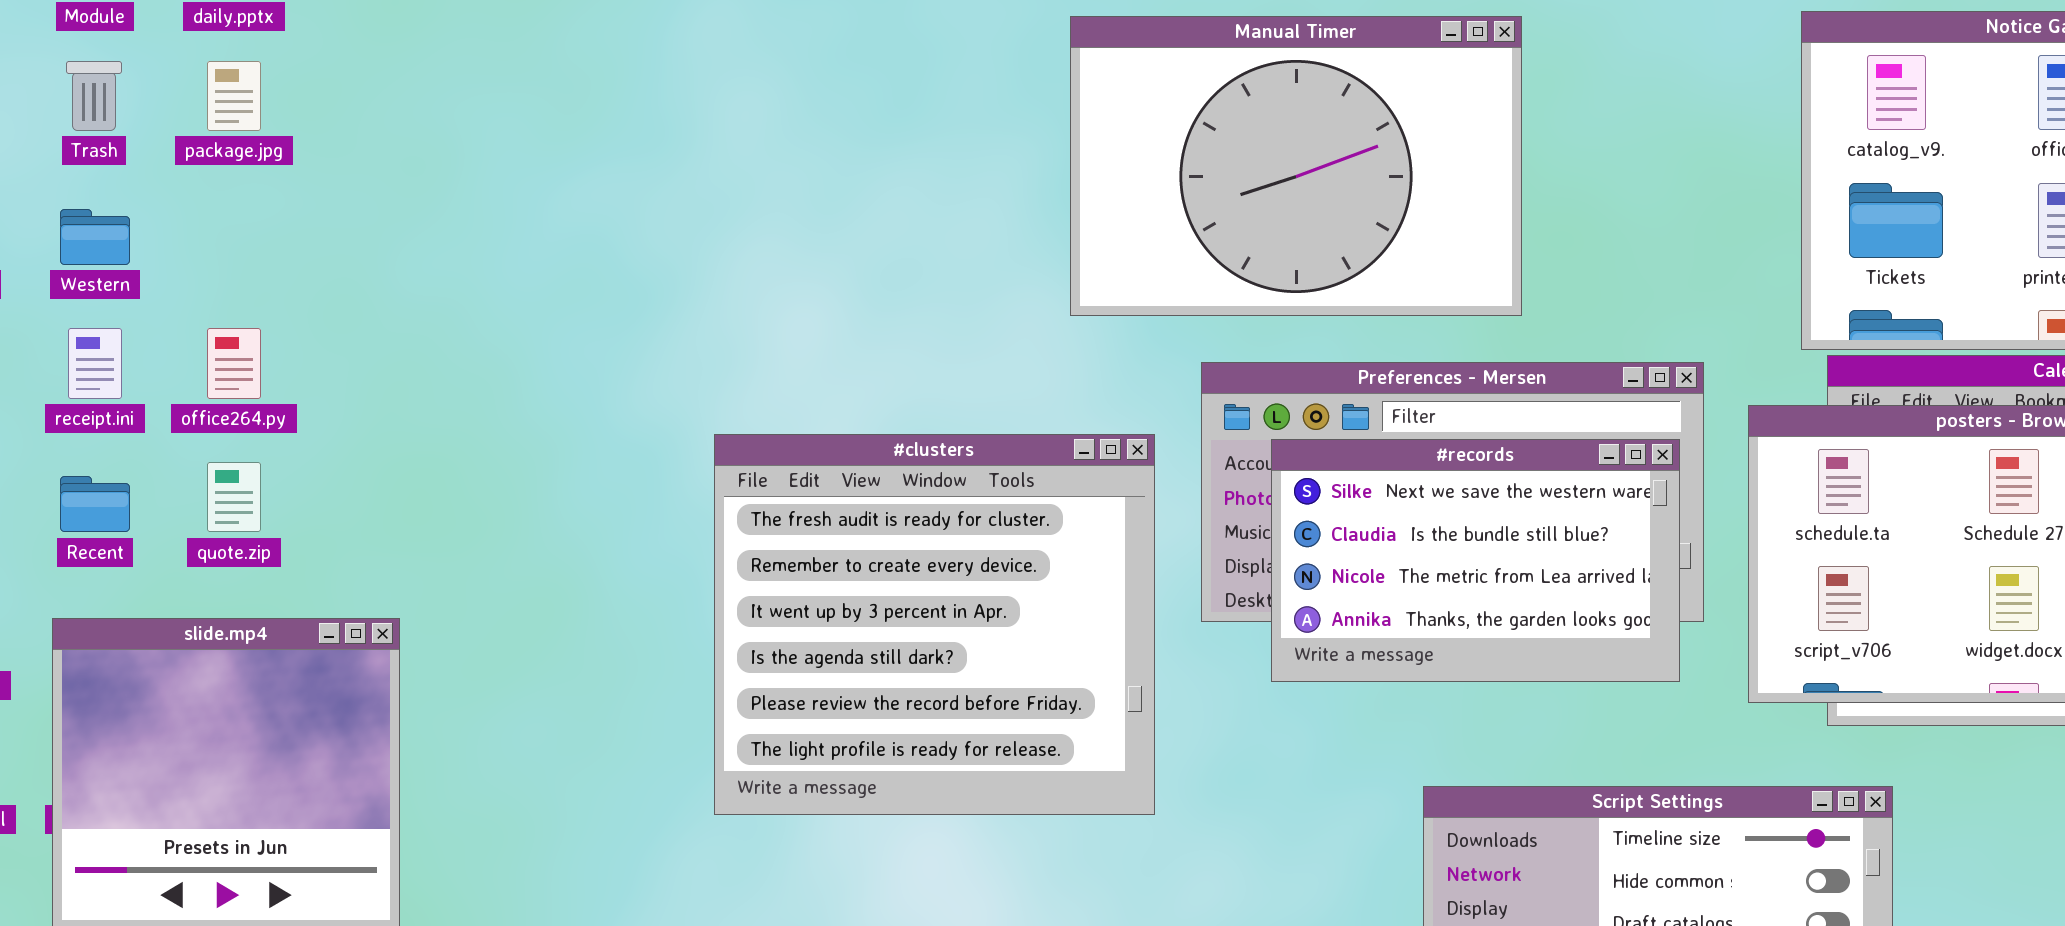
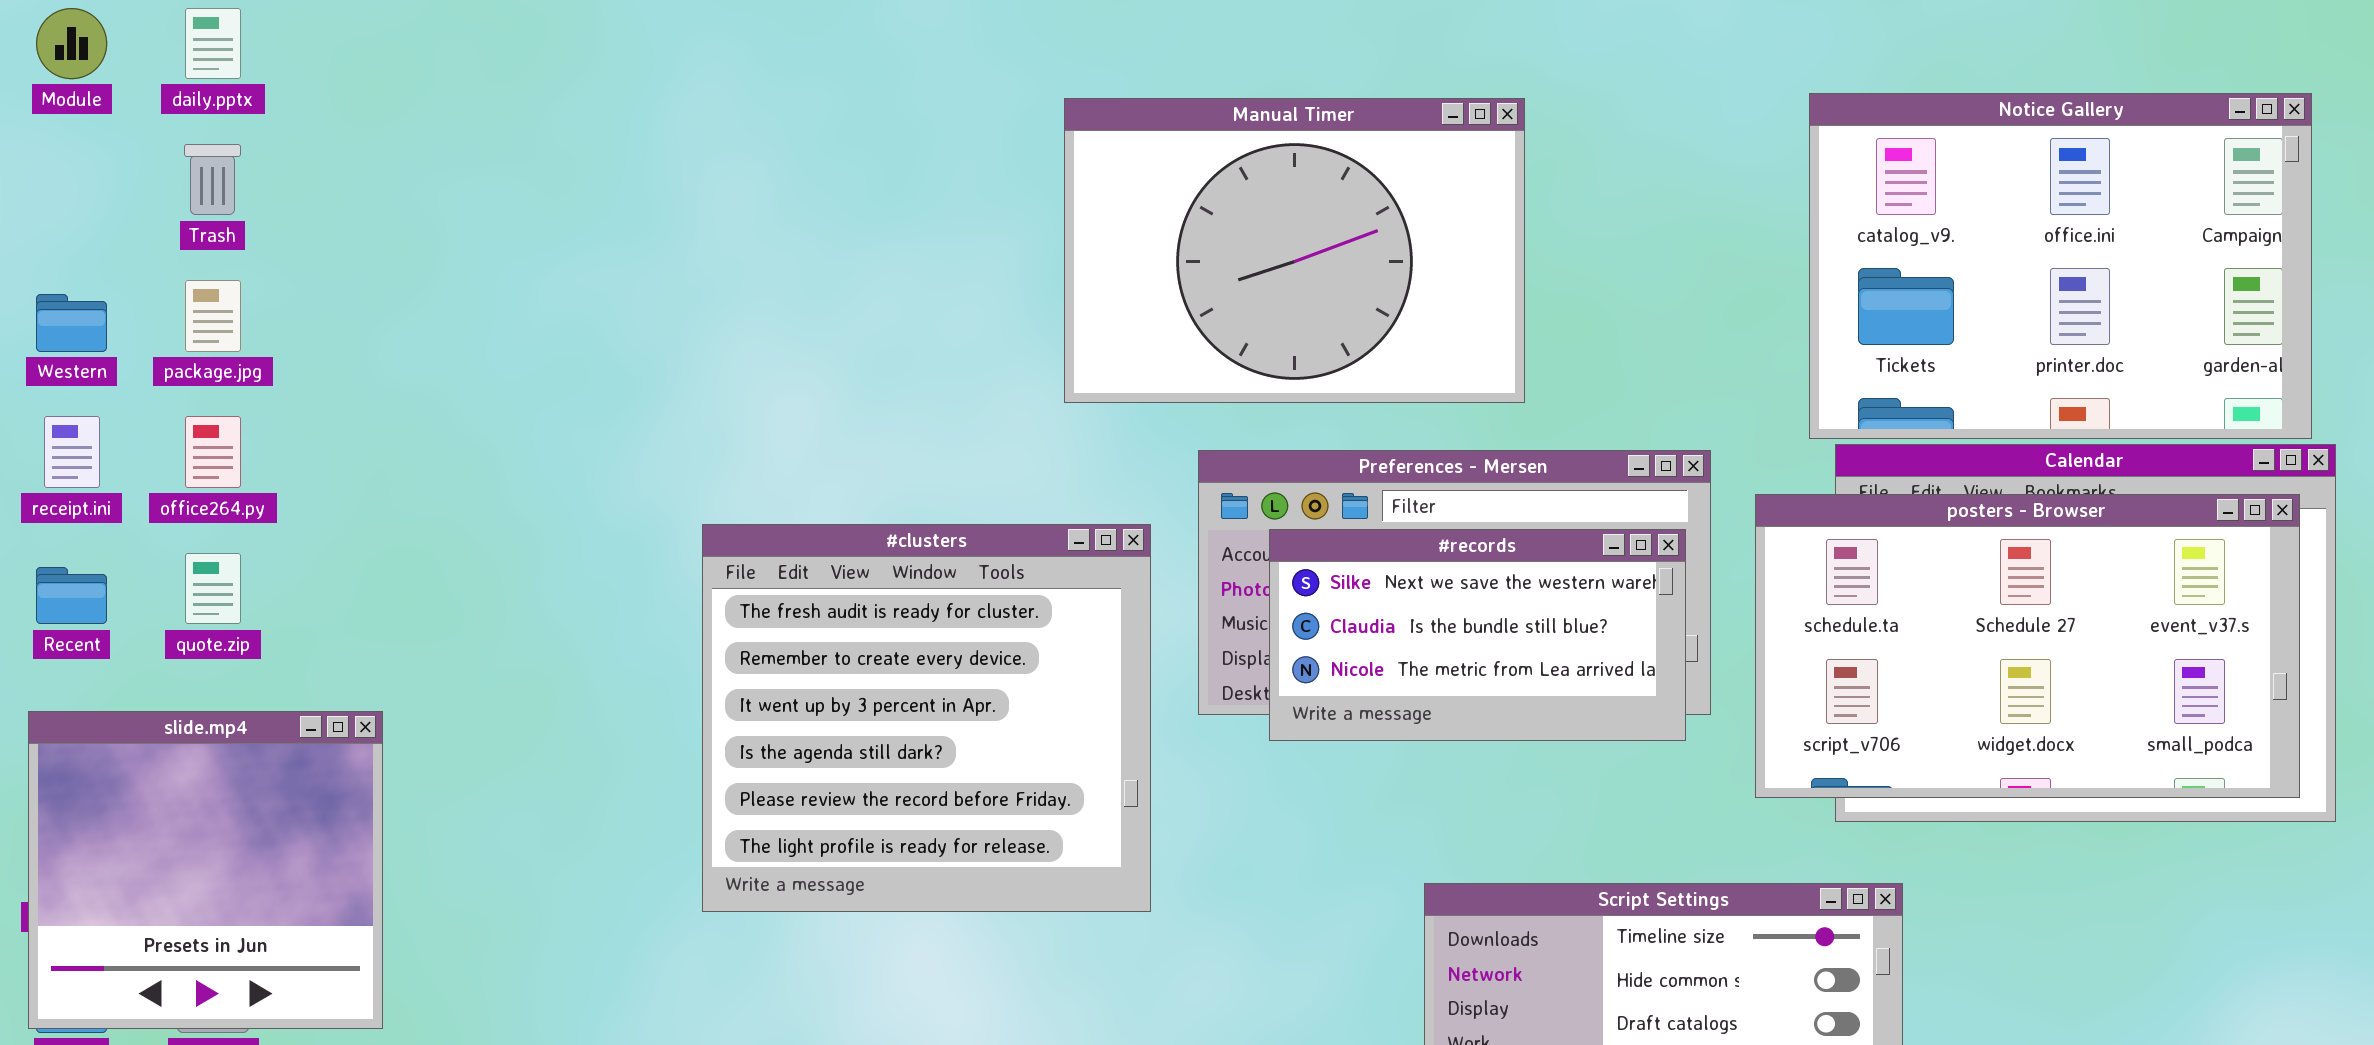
Trash: [66,61,122,131] -> [184,144,241,215], moved
package.jpg: [207,61,261,131] -> [185,280,241,352], moved
#records: [1271,439,1680,682] -> [1269,529,1686,741], resized

